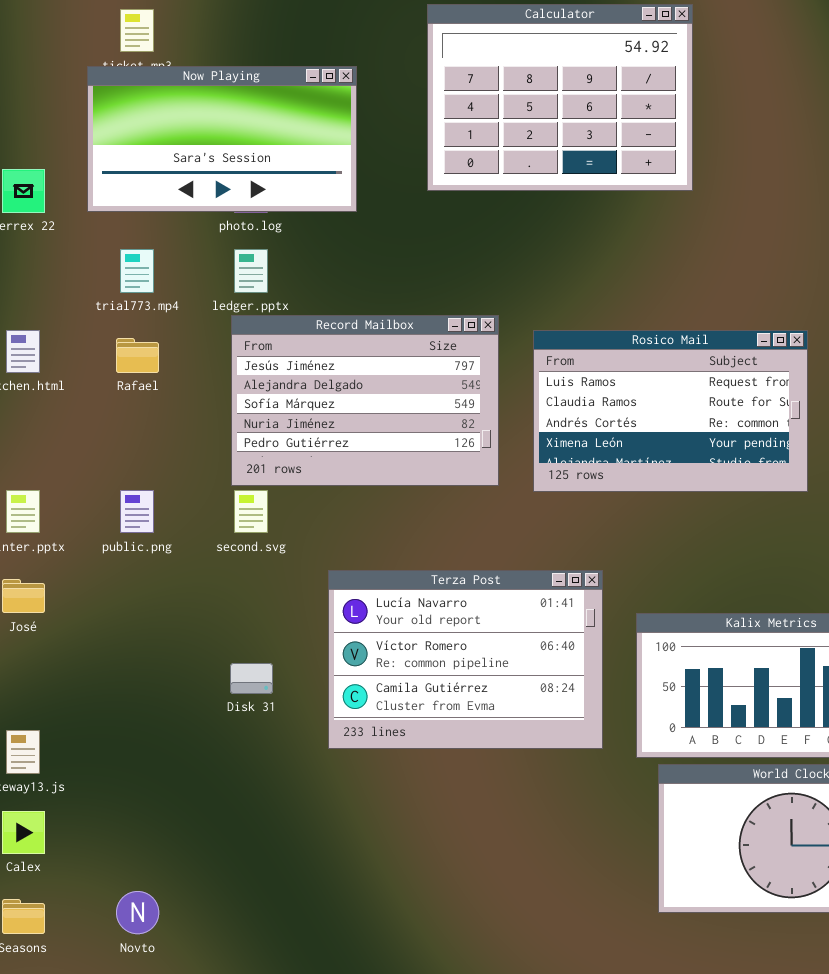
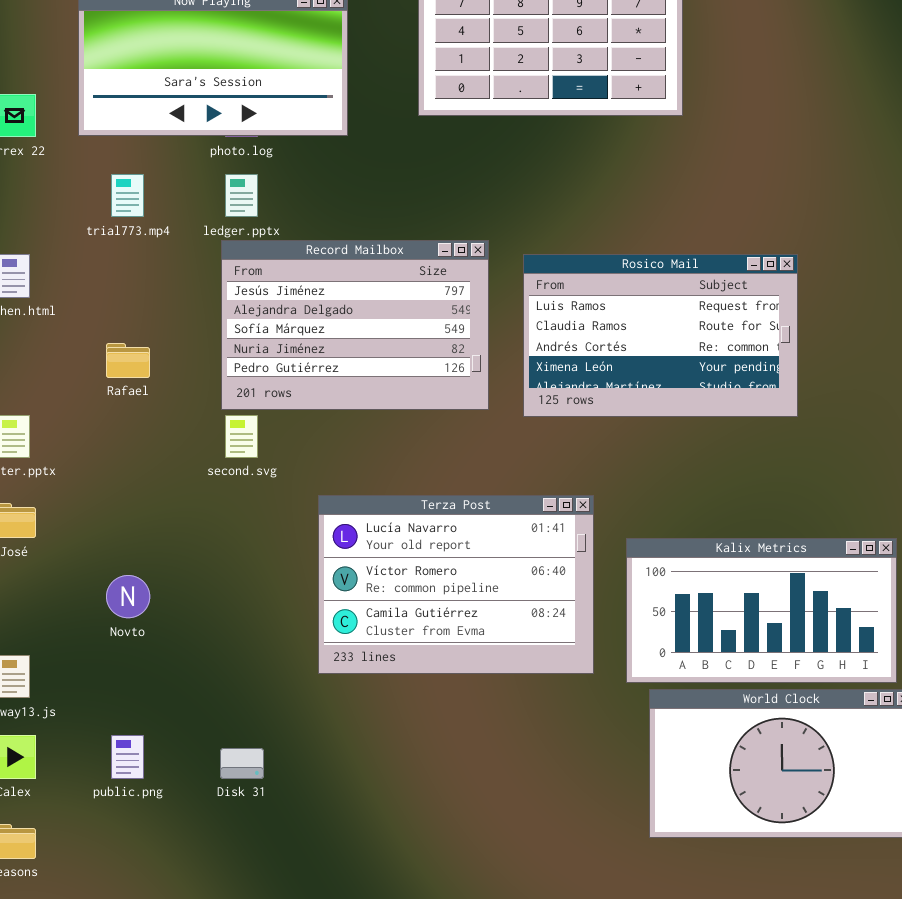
Rafael: [116,338,159,373] -> [106,343,150,378], moved
public.png: [120,490,154,533] -> [111,735,144,779], moved
Disk 31: [230,663,273,694] -> [220,748,264,779], moved
Novto: [116,891,159,934] -> [106,575,150,618], moved

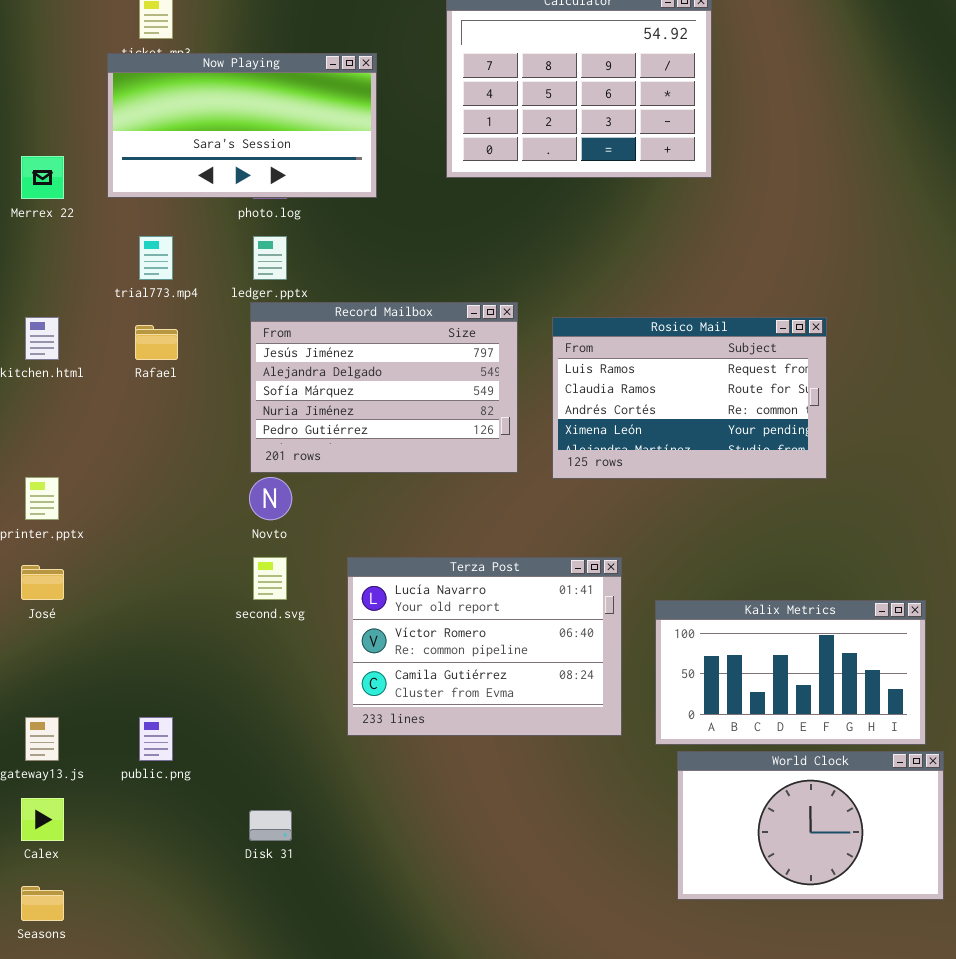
Rafael: [106,343,150,378] -> [135,325,178,360], moved
second.svg: [225,415,258,458] -> [253,557,287,600], moved
Novto: [106,575,150,618] -> [249,477,292,520], moved
public.png: [111,735,144,779] -> [139,717,173,761], moved

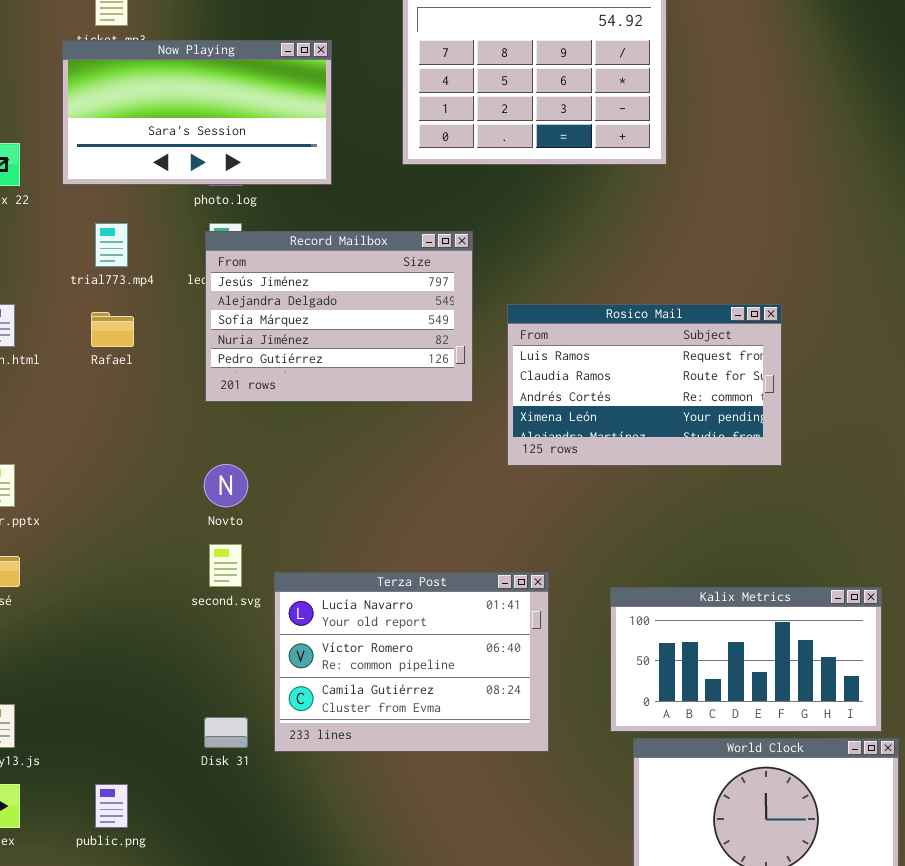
Record Mailbox: [250,302,518,473] -> [205,231,473,402], moved
Terza Post: [347,557,622,736] -> [274,572,549,752], moved
public.png: [139,717,173,761] -> [95,784,128,828], moved
Disk 31: [249,810,292,841] -> [204,717,248,748], moved

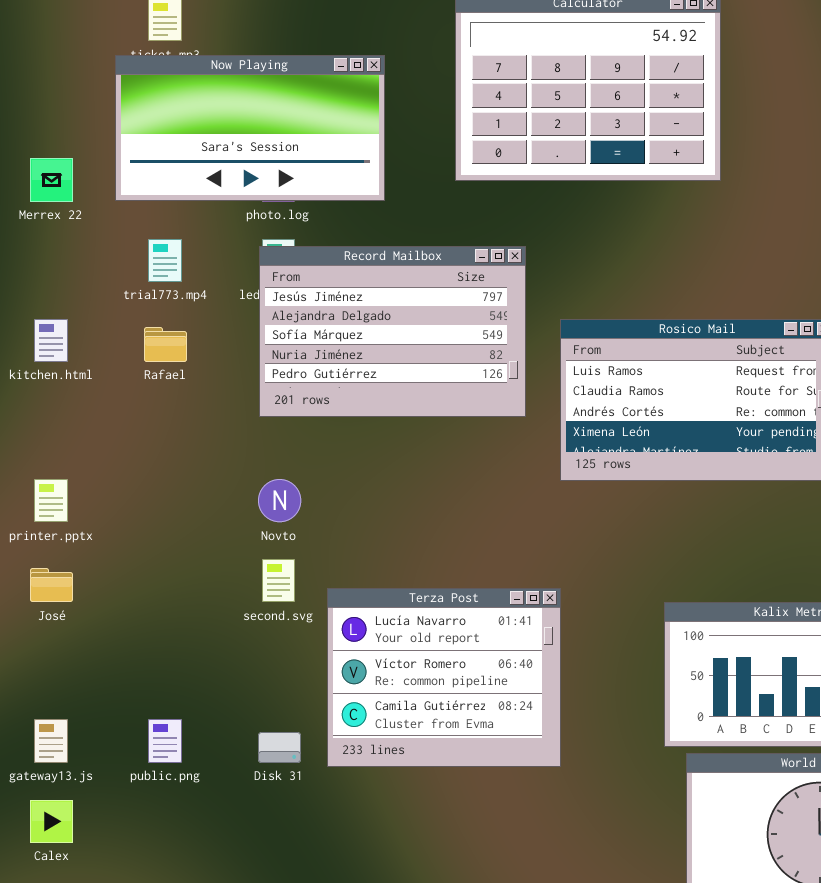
Terza Post: [274,572,549,752] -> [327,588,561,767], resized
public.png: [95,784,128,828] -> [148,719,182,763], moved

